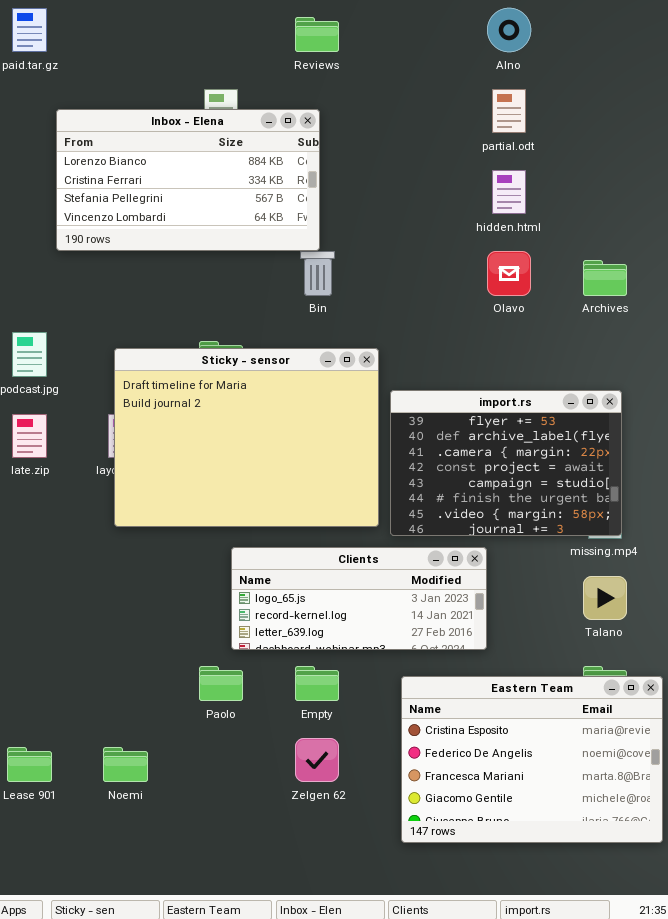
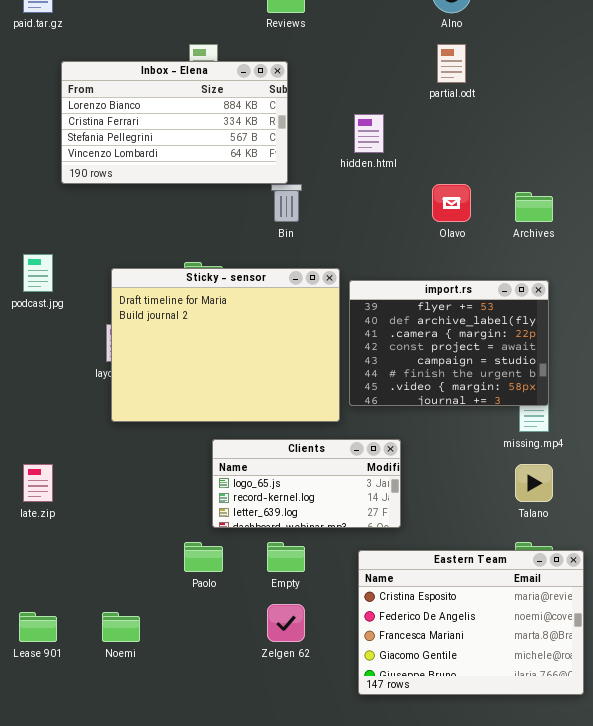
hidden.html: [492,170,526,214] -> [354,114,384,153], moved
import.rs: [390,390,622,536] -> [349,280,549,406], moved
late.zip: [12,414,47,458] -> [23,464,53,502], moved
Clients: [231,547,487,650] -> [212,439,401,528], resized

